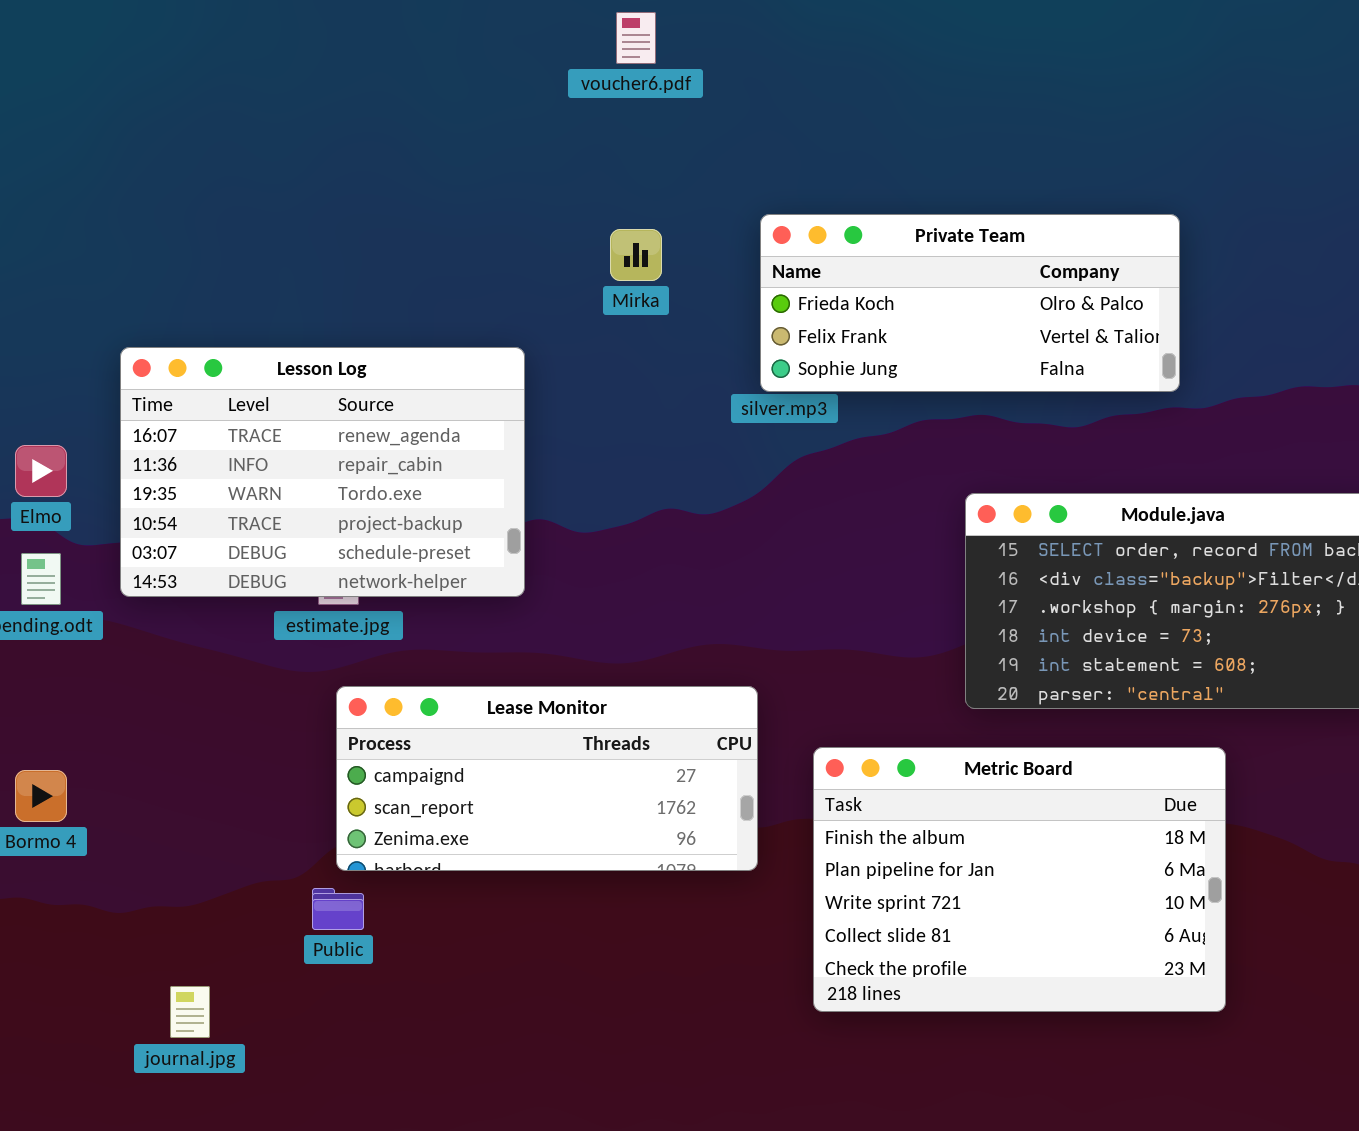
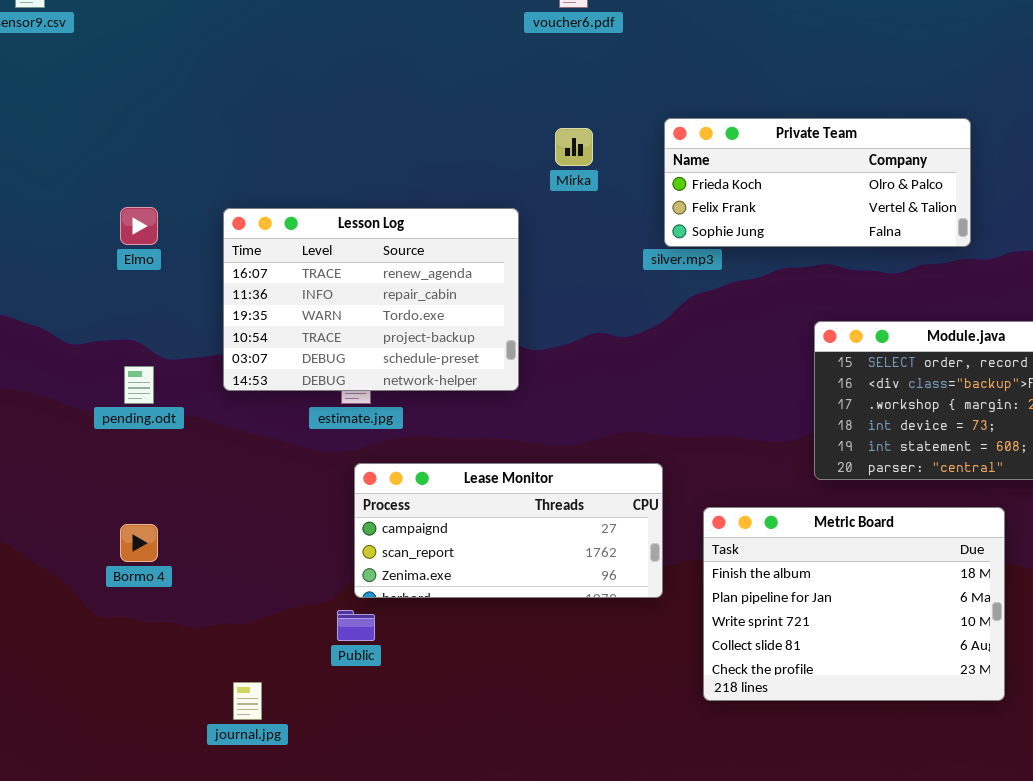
Lesson Log: [120,347,525,597] -> [223,208,519,391], moved
Elmo: [15,445,67,497] -> [120,207,158,245], moved

